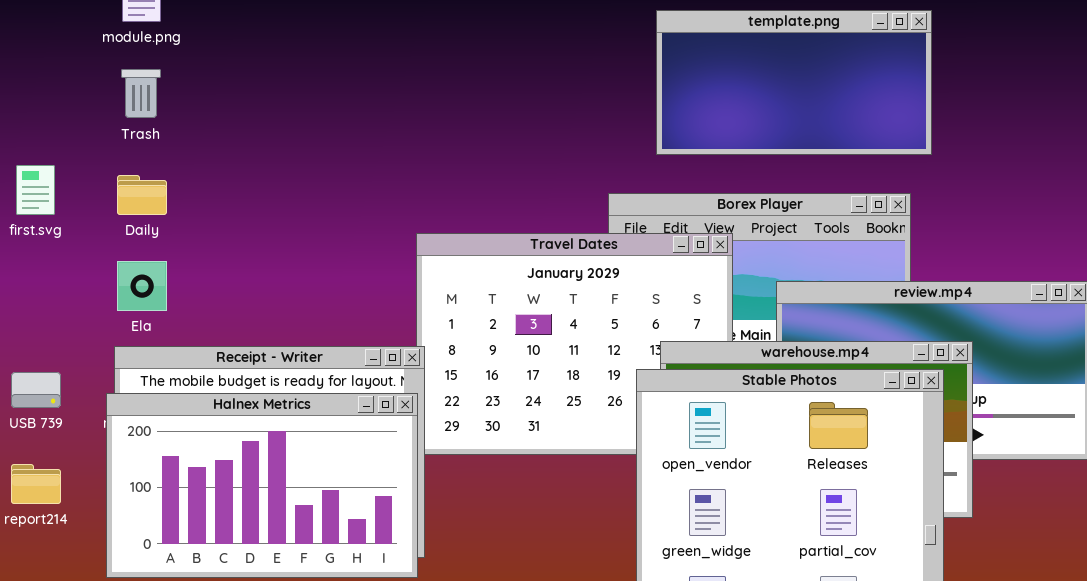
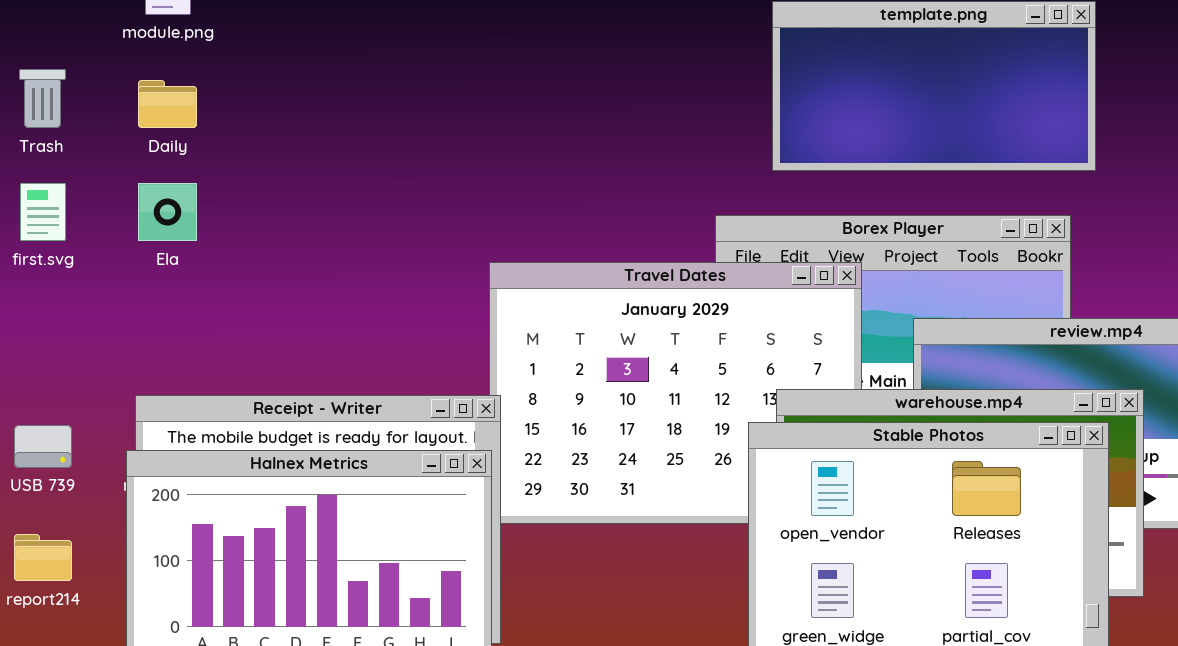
Trash: [121,69,161,118] -> [19,69,66,128], moved
Daily: [117,175,167,215] -> [138,80,197,128], moved
Ela: [117,261,167,311] -> [138,183,197,241], moved

